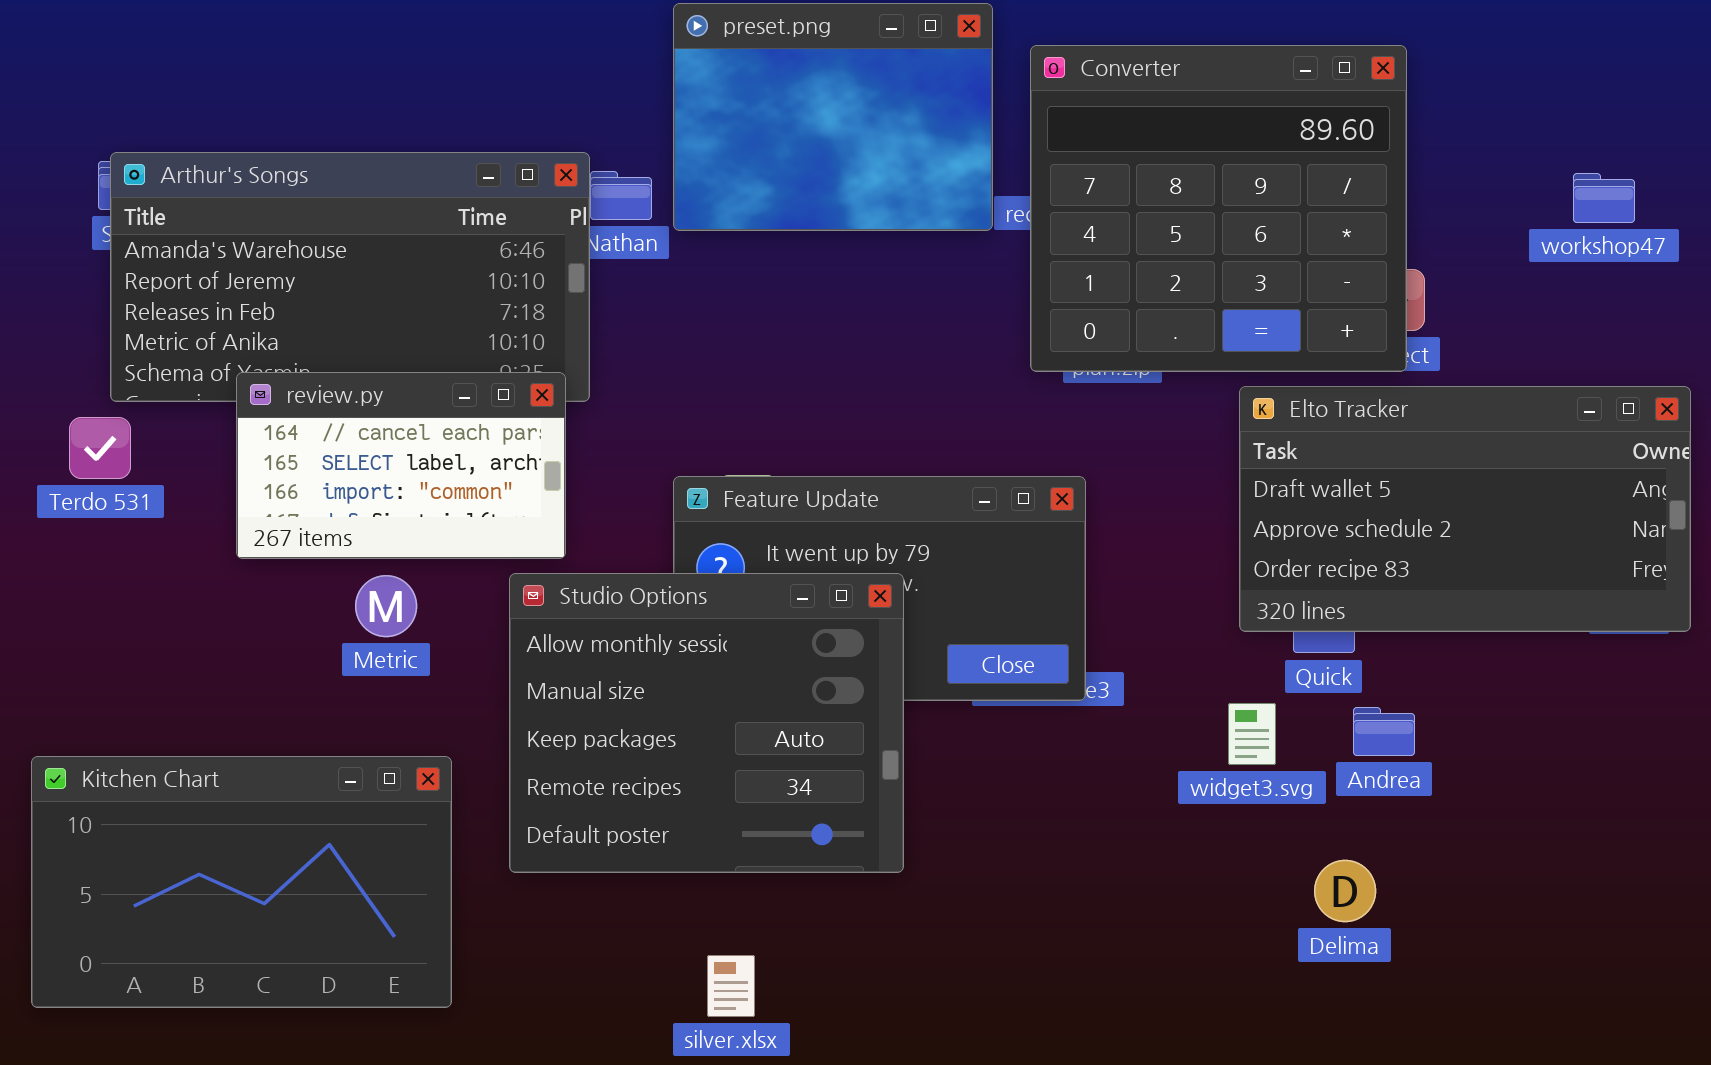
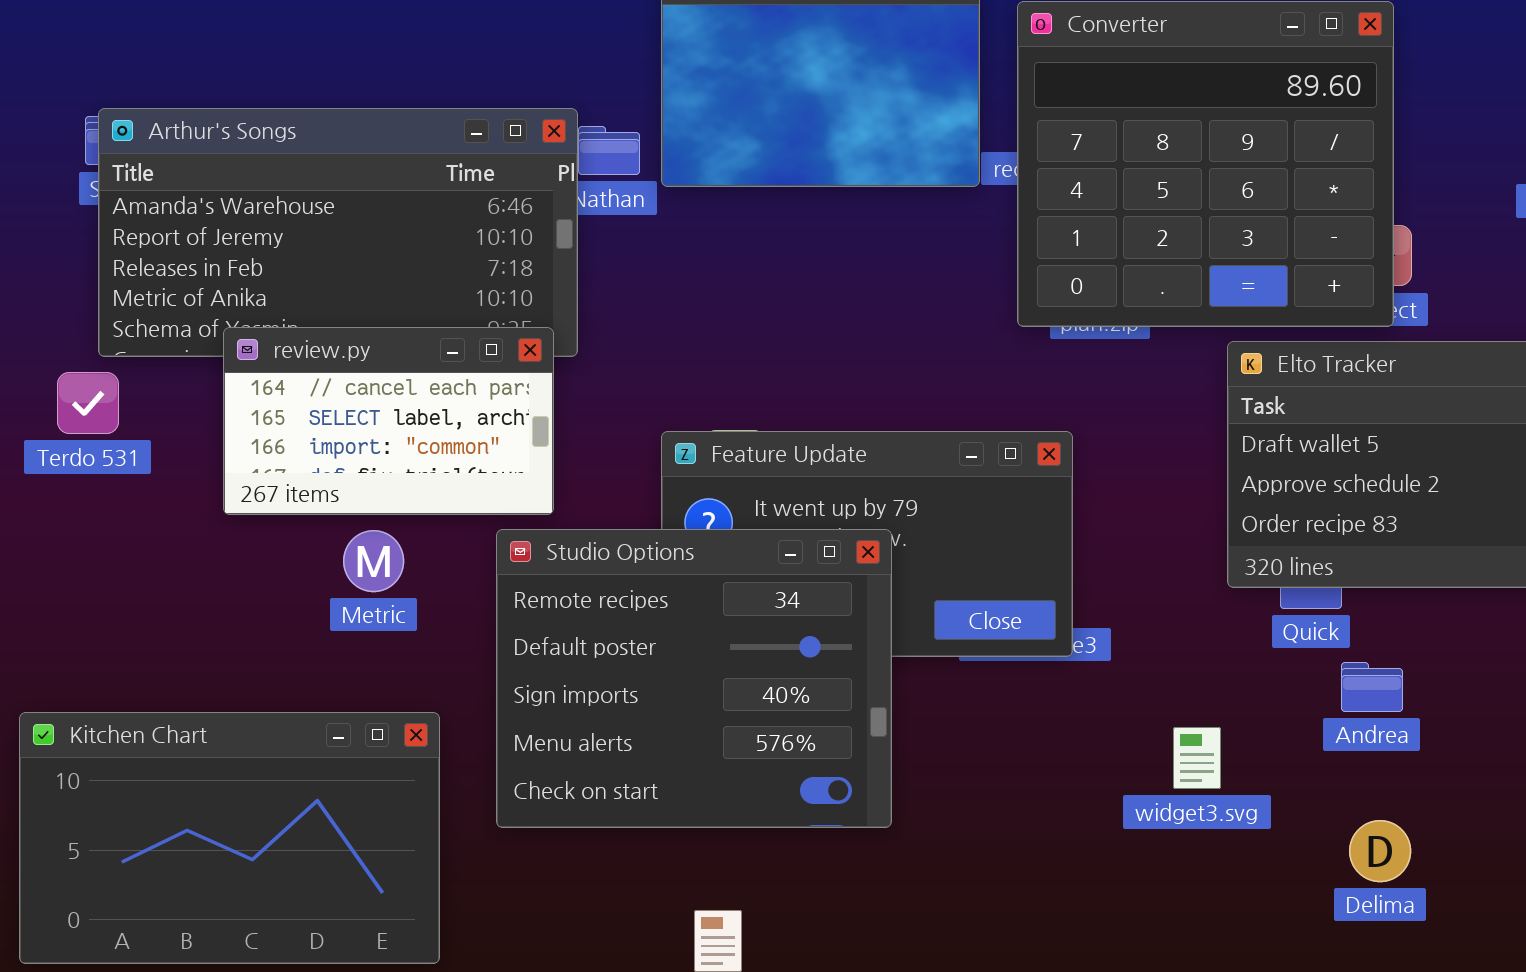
Studio Options: [509,573,904,873] -> [496,529,892,828], scrolled down 3 rows
widget3.svg: [1228,703,1276,765] -> [1173,727,1221,789], moved
Delima: [1314,860,1376,922] -> [1349,820,1411,882], moved

